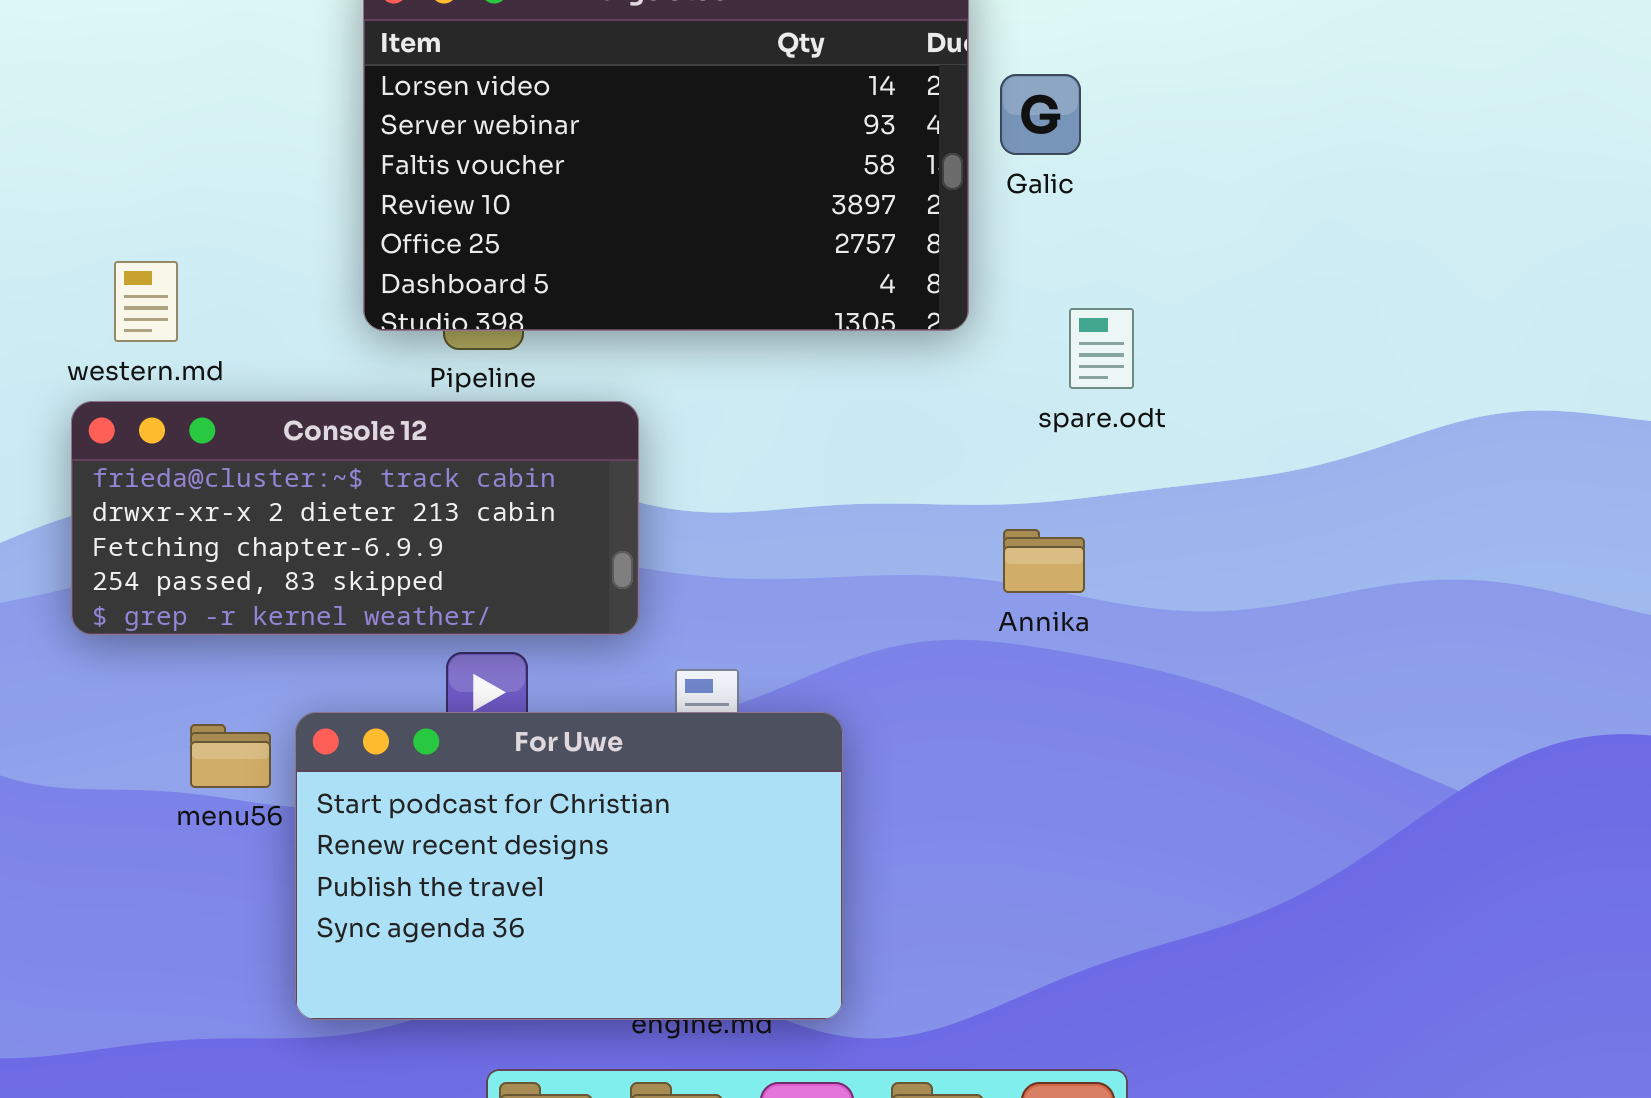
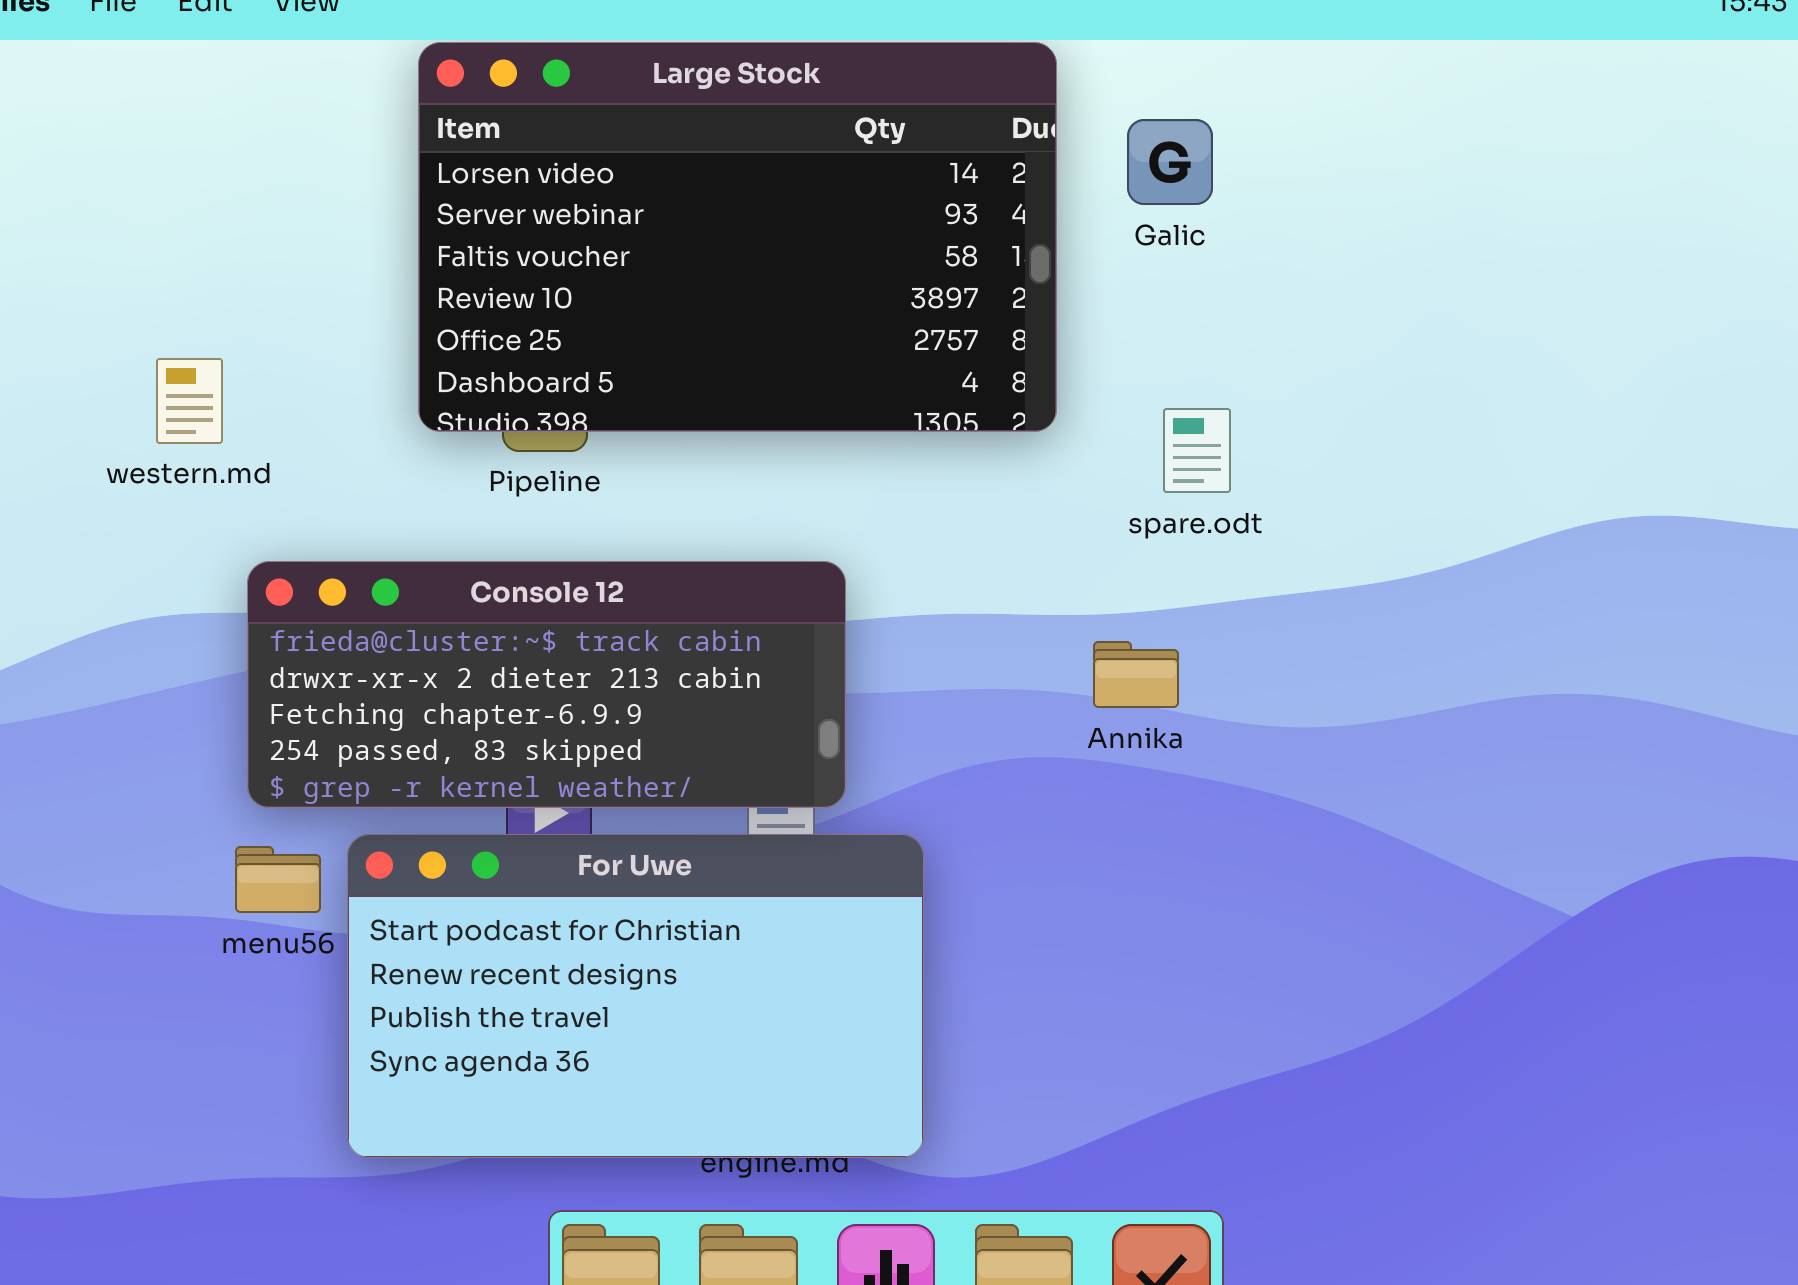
Galic: [1000,74,1081,155] -> [1127,119,1213,205], moved
Console 12: [71,401,639,635] -> [247,561,846,808], moved

